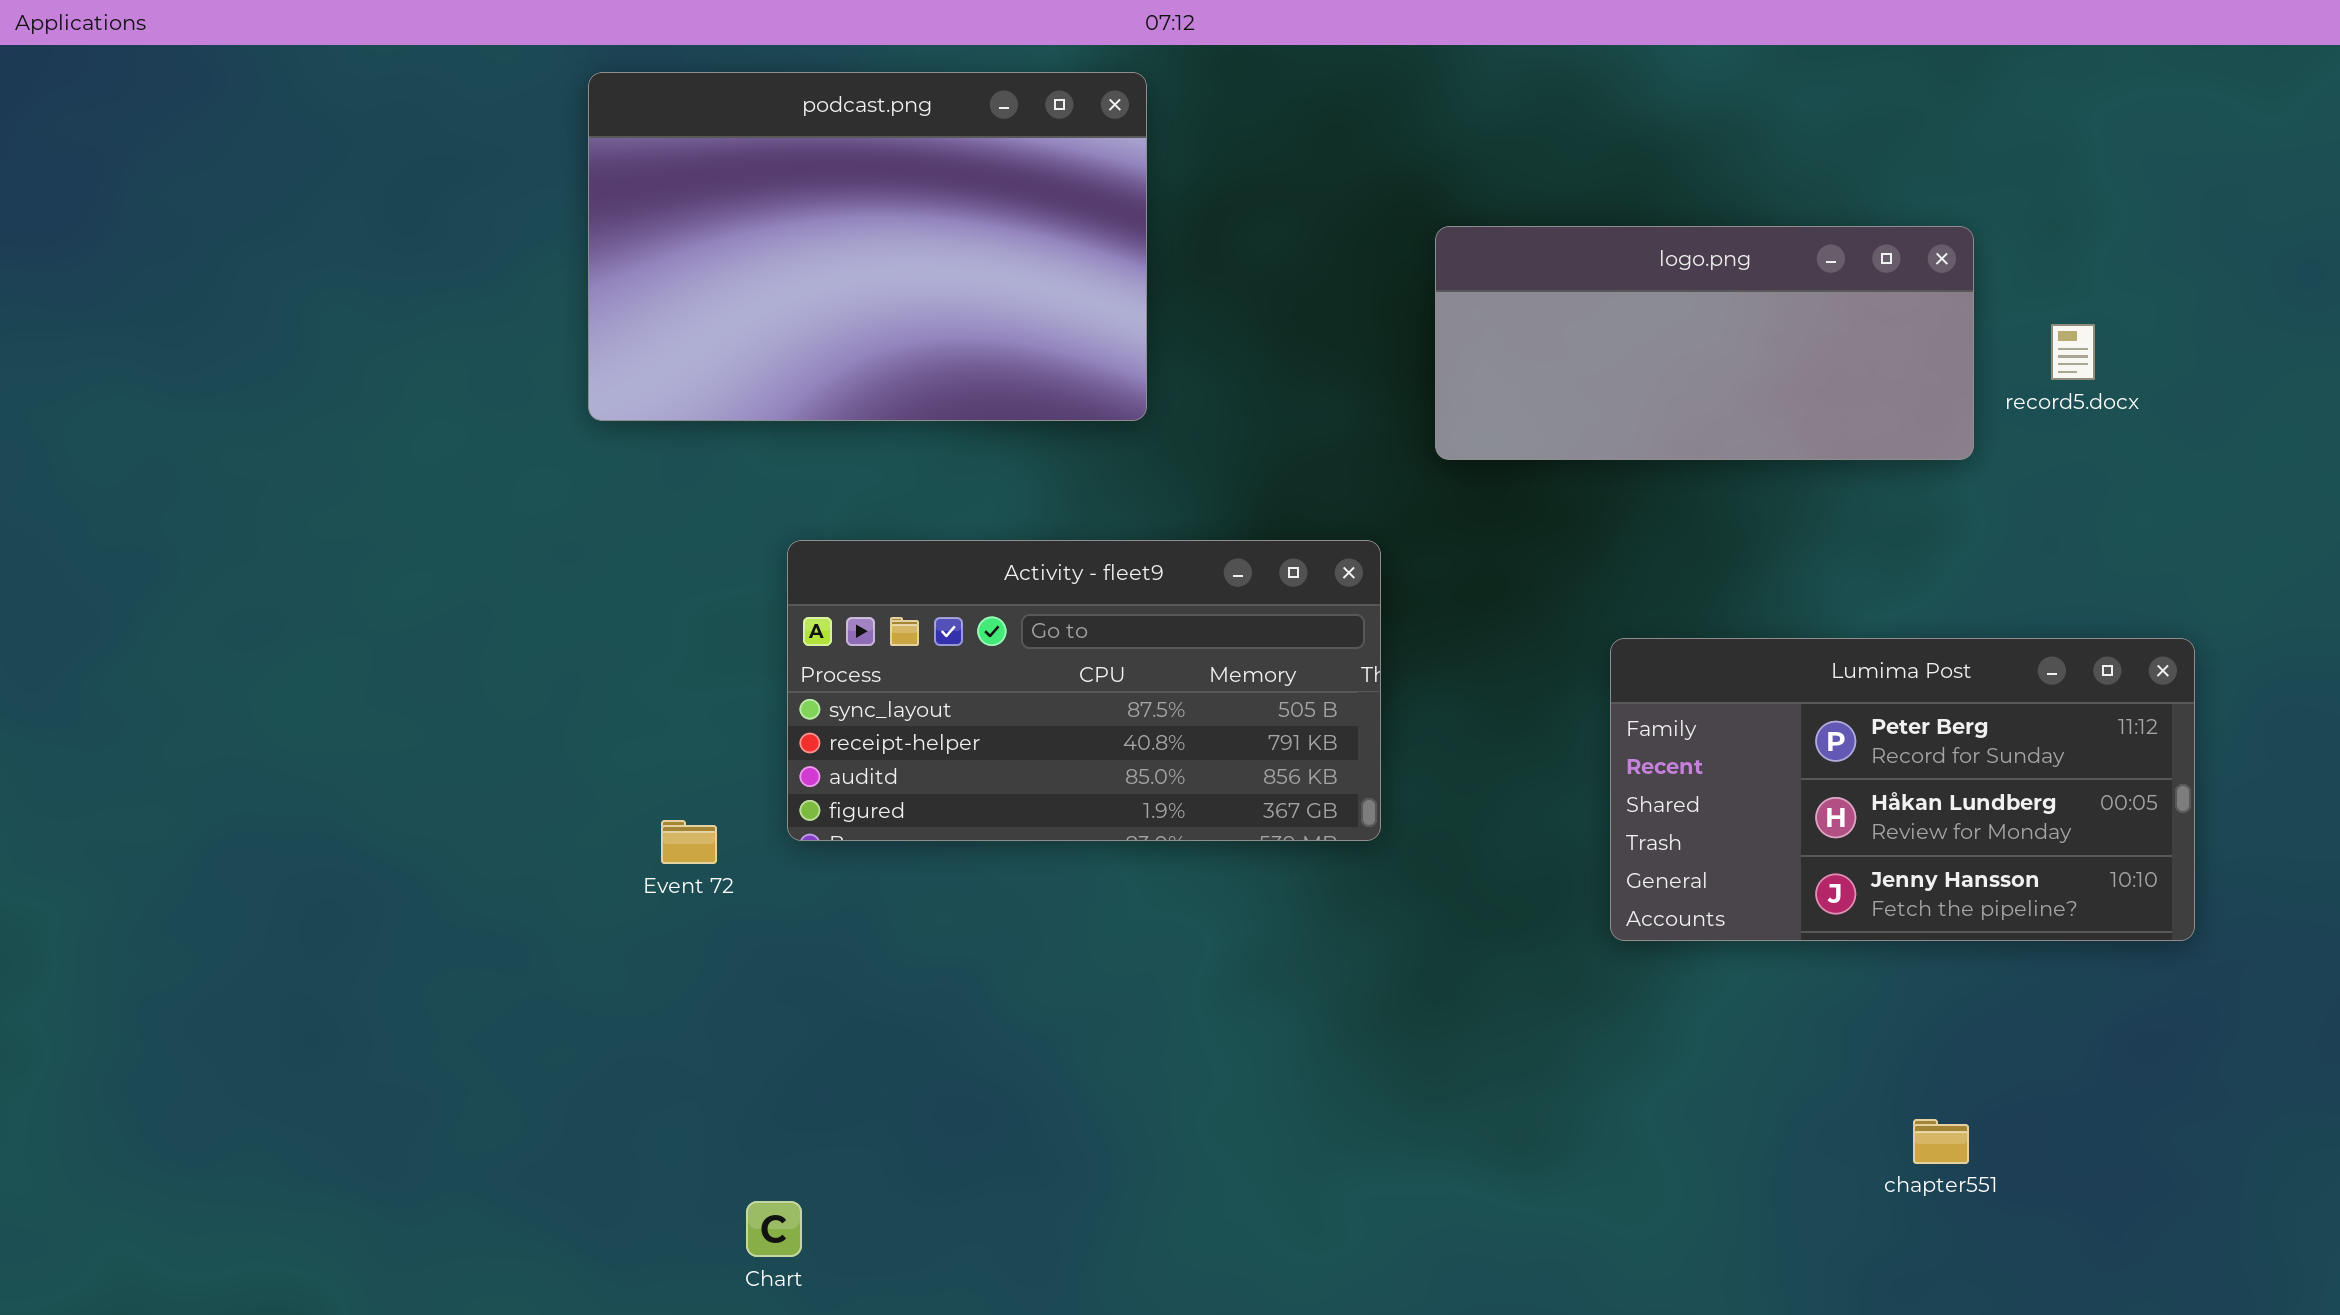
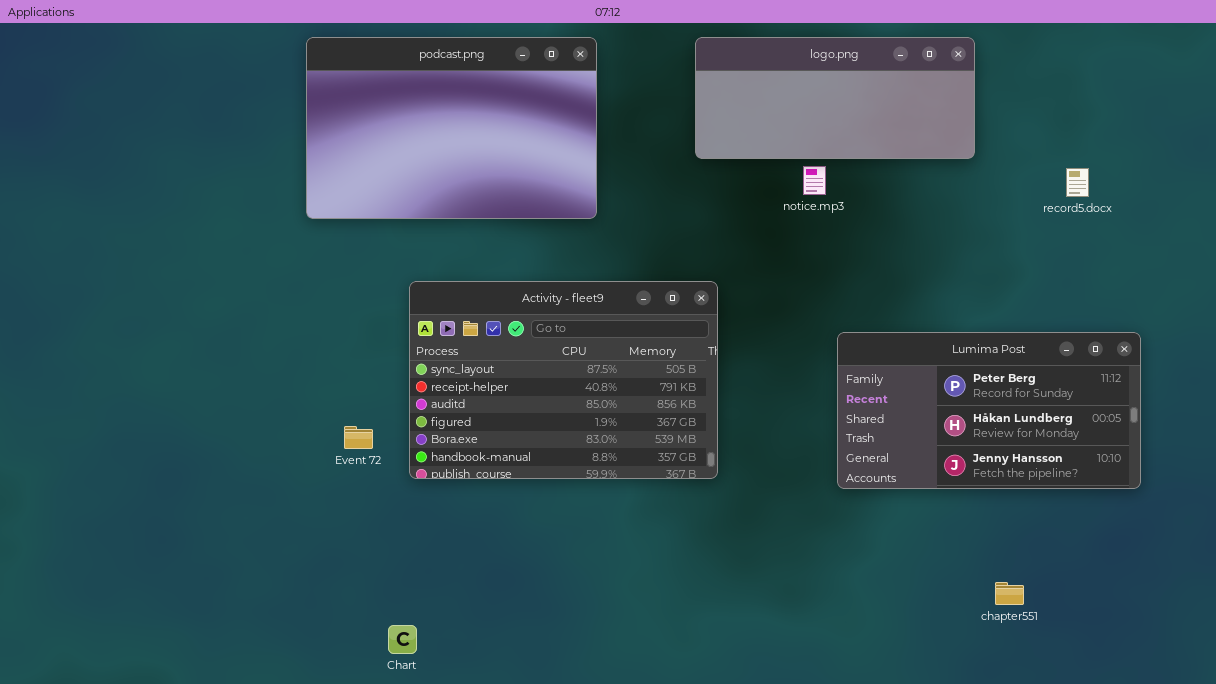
logo.png: [1435,226,1974,460] -> [695,37,975,159], moved
Activity - fleet9: [787,540,1381,841] -> [409,281,718,479], resized

